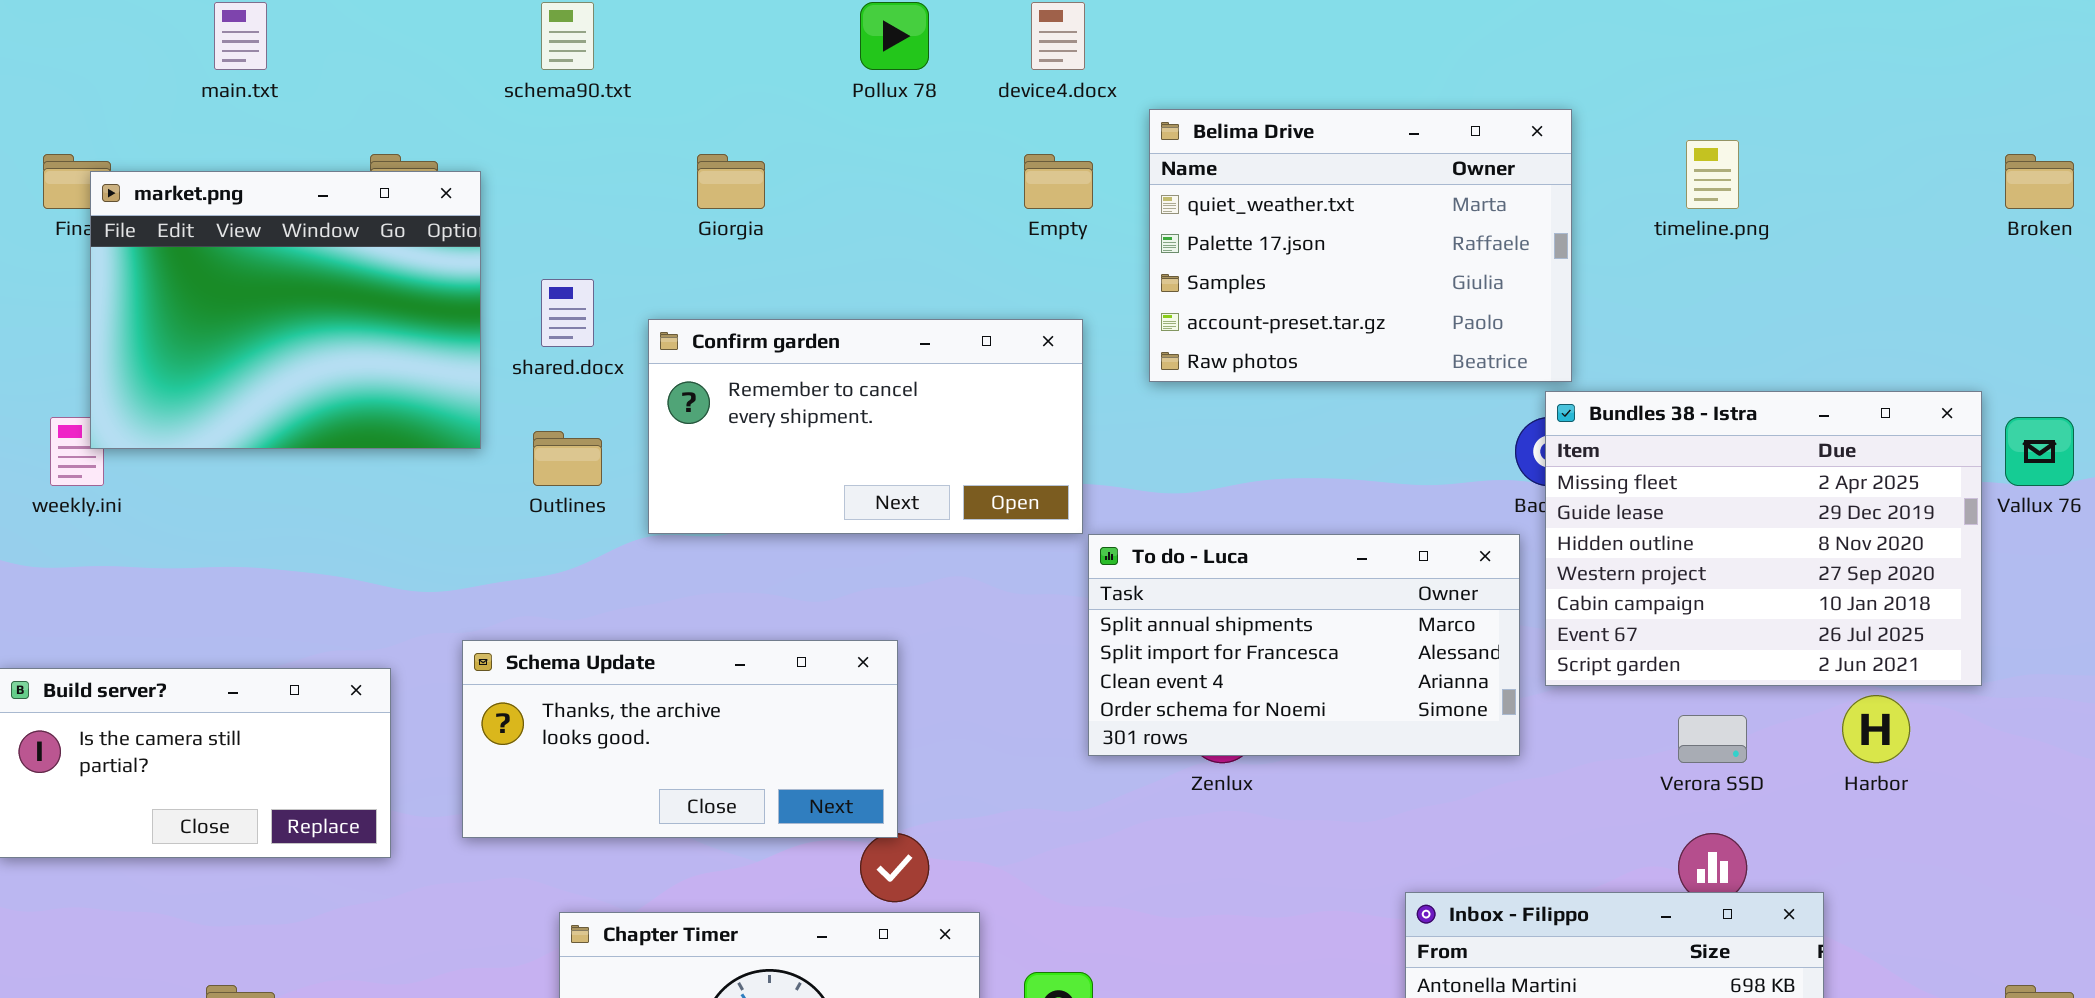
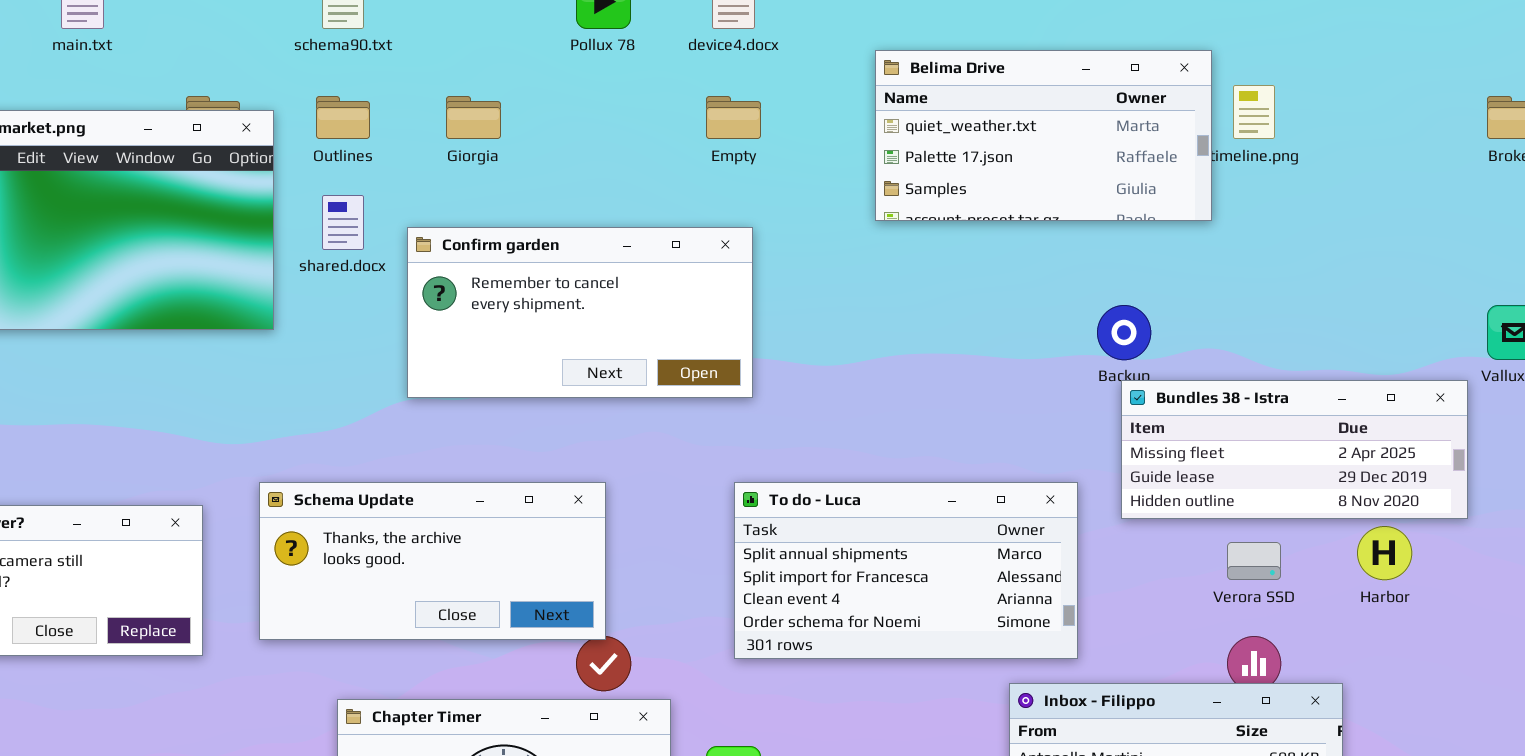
Belima Drive: [1149,109,1572,382] -> [875,50,1212,221], moved, resized
Bundles 38 - Istra: [1545,391,1982,686] -> [1121,380,1468,519], resized
Outlines: [533,431,602,486] -> [316,96,370,139], moved
To do - Luca: [1088,534,1520,756] -> [734,482,1078,659], moved

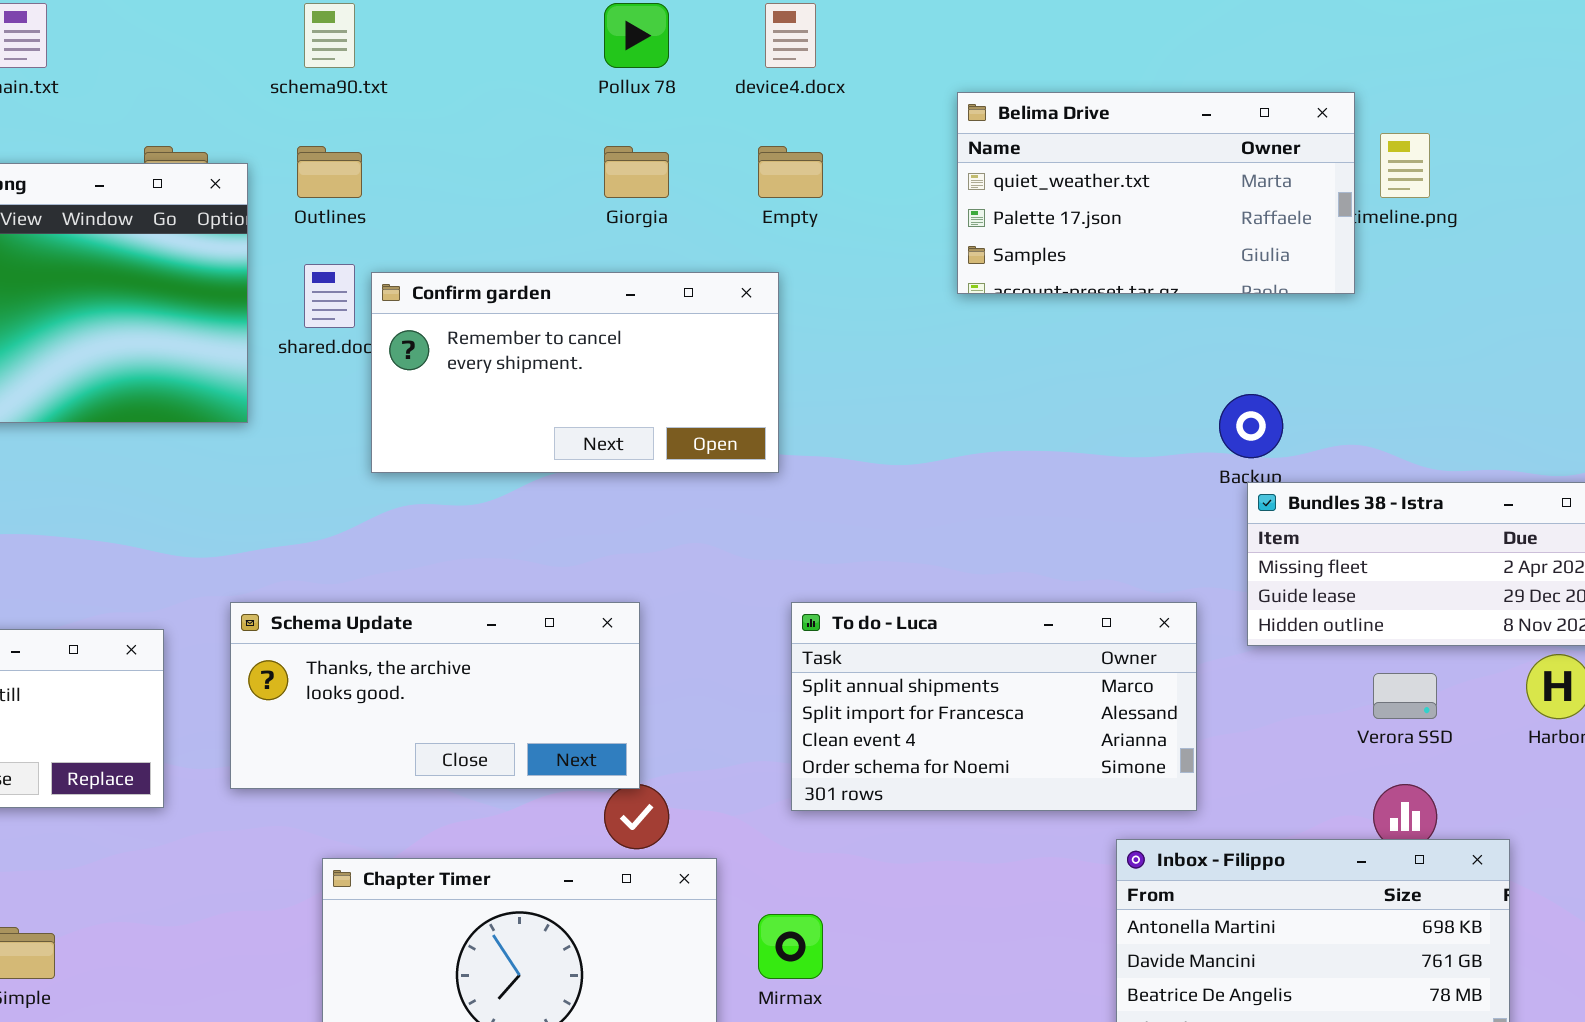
Giorgia: [446,96,501,139] -> [604,146,669,198], moved
Confirm garden: [407,227,753,398] -> [371,272,779,473], moved

